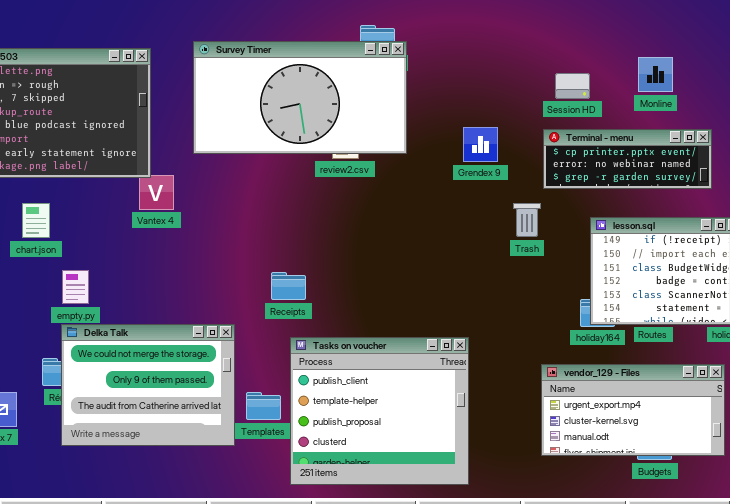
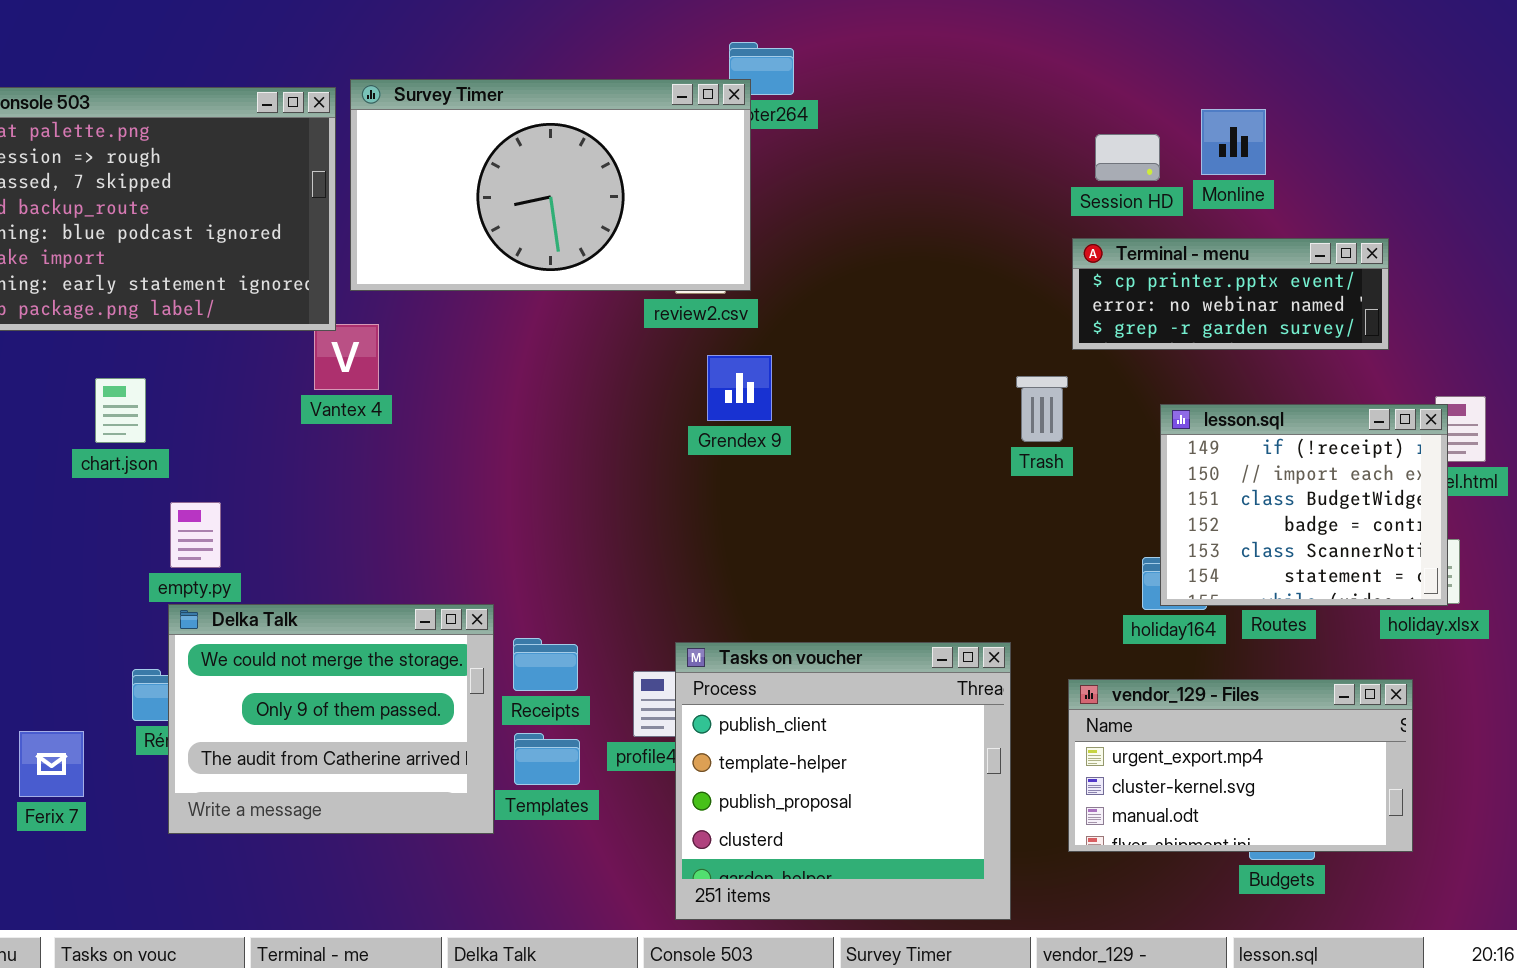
Survey Timer: [193,41,407,154] -> [350,79,751,291], moved
Monline: [638,57,673,92] -> [1201,109,1266,175], moved
Grendex 9: [463,127,498,162] -> [707,355,772,421], moved
Receipts: [271,272,306,300] -> [513,638,578,691], moved
Tasks on voucher: [290,337,469,485] -> [675,642,1011,920], moved

